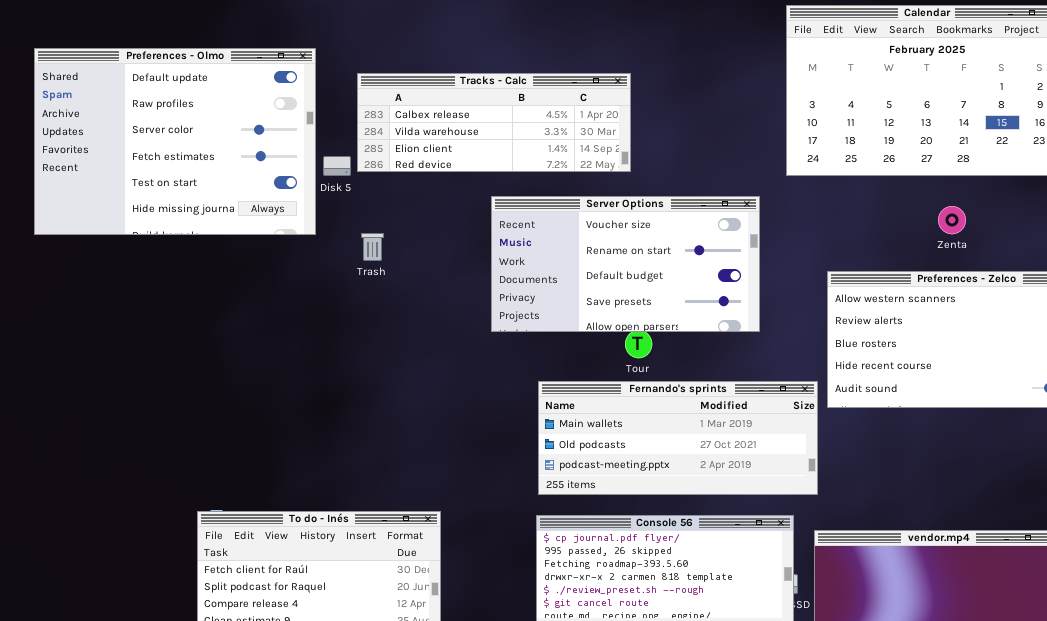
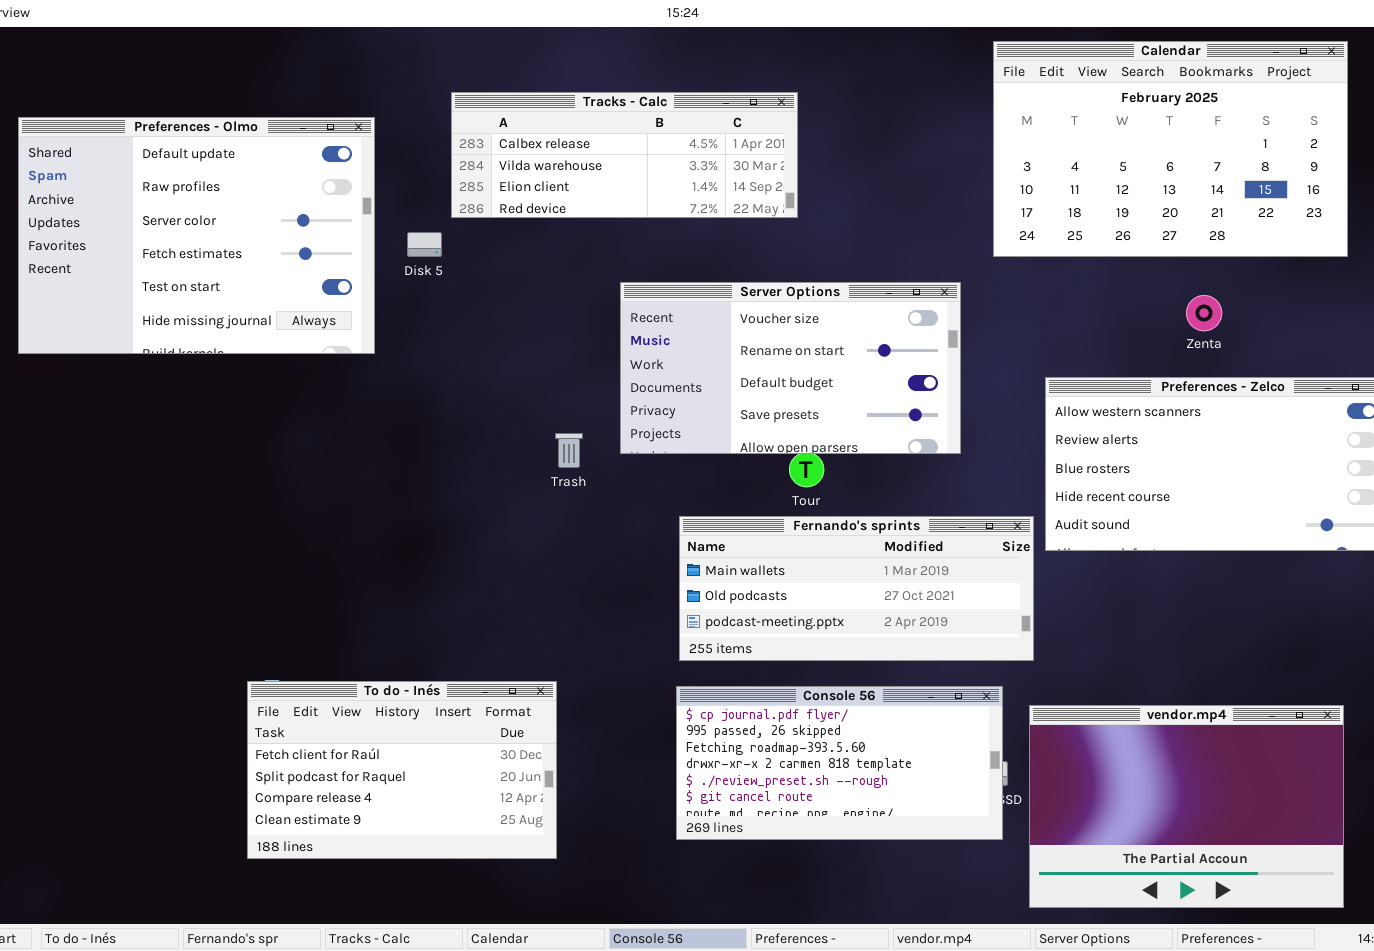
Preferences - Olmo: [34,48,316,235] -> [18,117,375,354], moved
Tracks - Calc: [357,73,631,172] -> [451,92,798,218], moved
Trash: [361,233,384,261] -> [555,433,583,468], moved

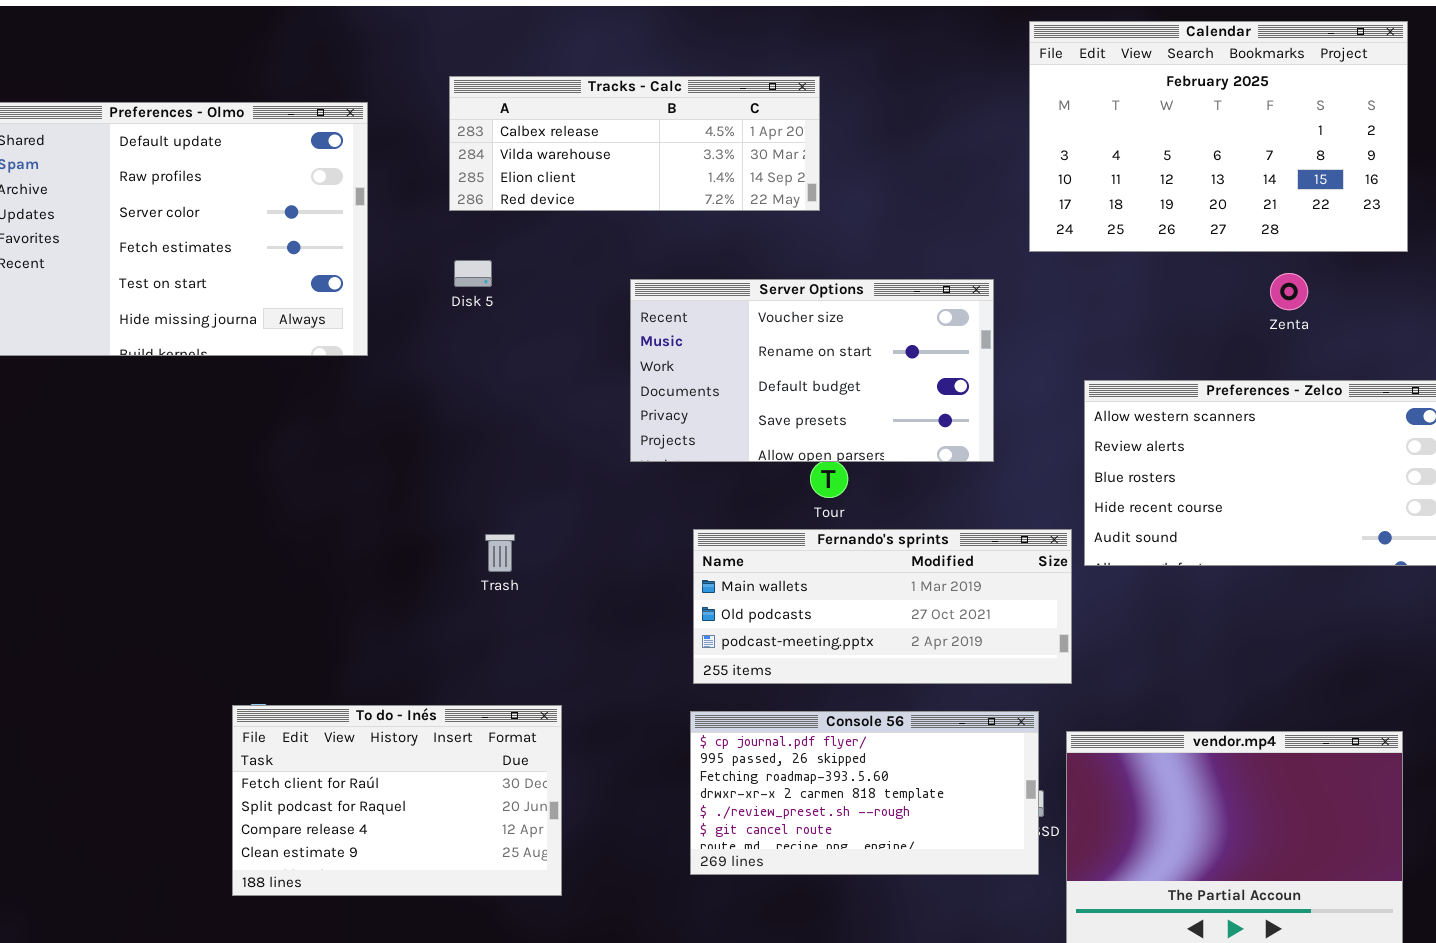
Disk 5: [407,232,442,257] -> [454,260,492,287], moved
Zenta: [1186,295,1222,331] -> [1270,273,1308,310], moved
Trash: [555,433,583,468] -> [485,534,515,572], moved

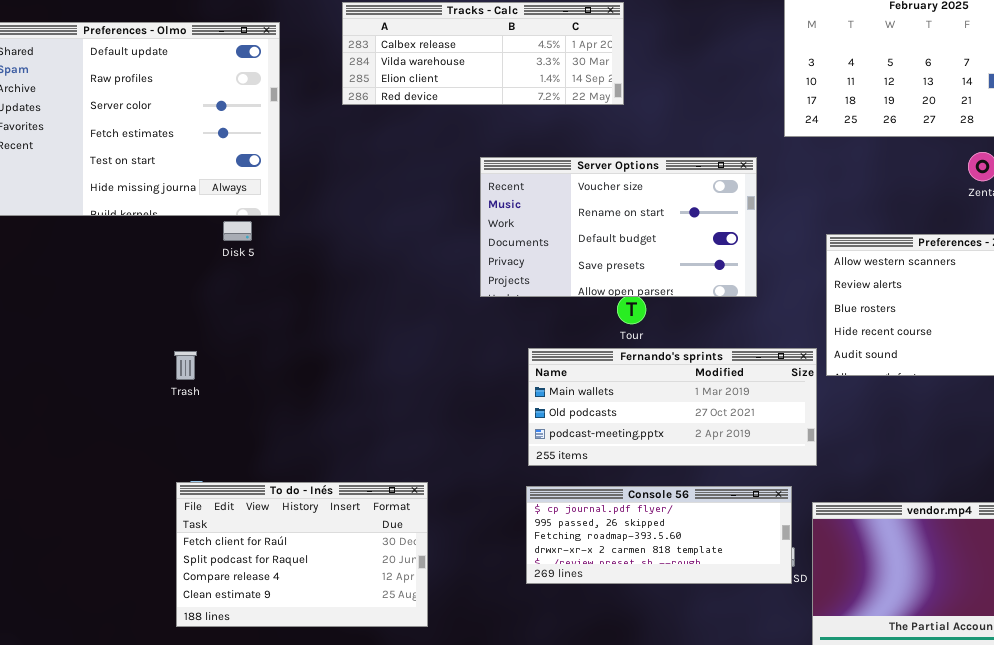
Disk 5: [454,260,492,287] -> [223,221,252,241], moved
Trash: [485,534,515,572] -> [174,351,197,380], moved
Console 56: [690,711,1039,875] -> [526,486,792,584], resized

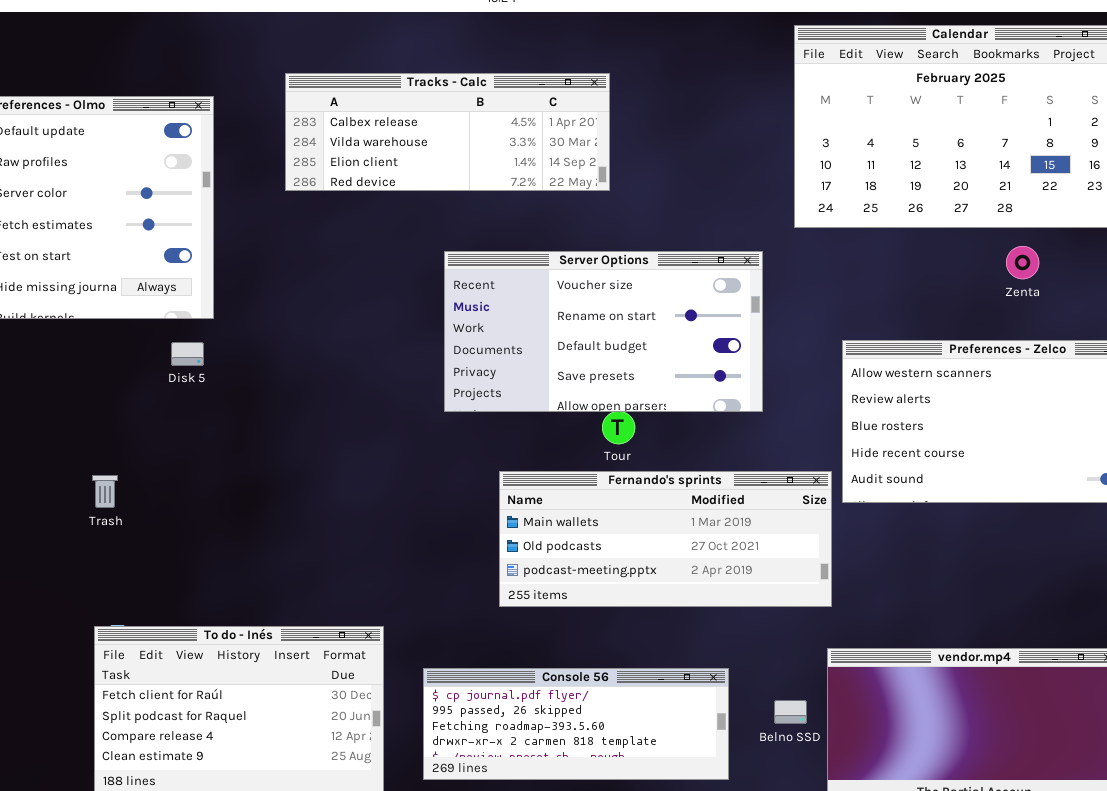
Disk 5: [223,221,252,241] -> [171,342,204,366], moved
Console 56: [526,486,792,584] -> [423,668,729,780], moved

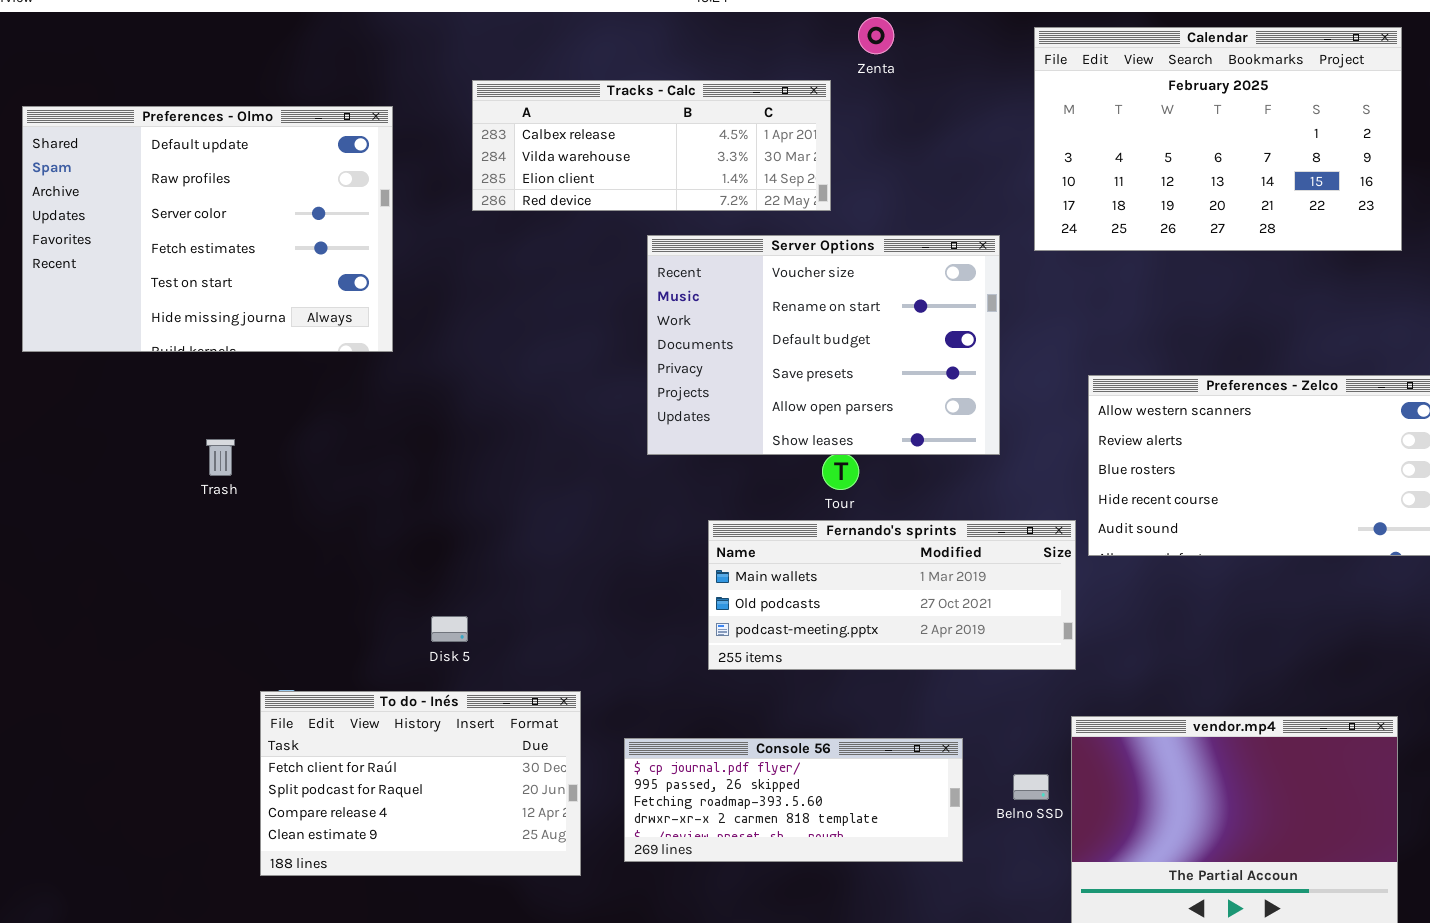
Zenta: [1006,246,1039,279] -> [858,17,894,54], moved
Server Options: [444,251,763,412] -> [647,235,1000,455], resized
Disk 5: [171,342,204,366] -> [431,616,468,642], moved
Trash: [92,475,118,508] -> [206,439,235,476], moved

